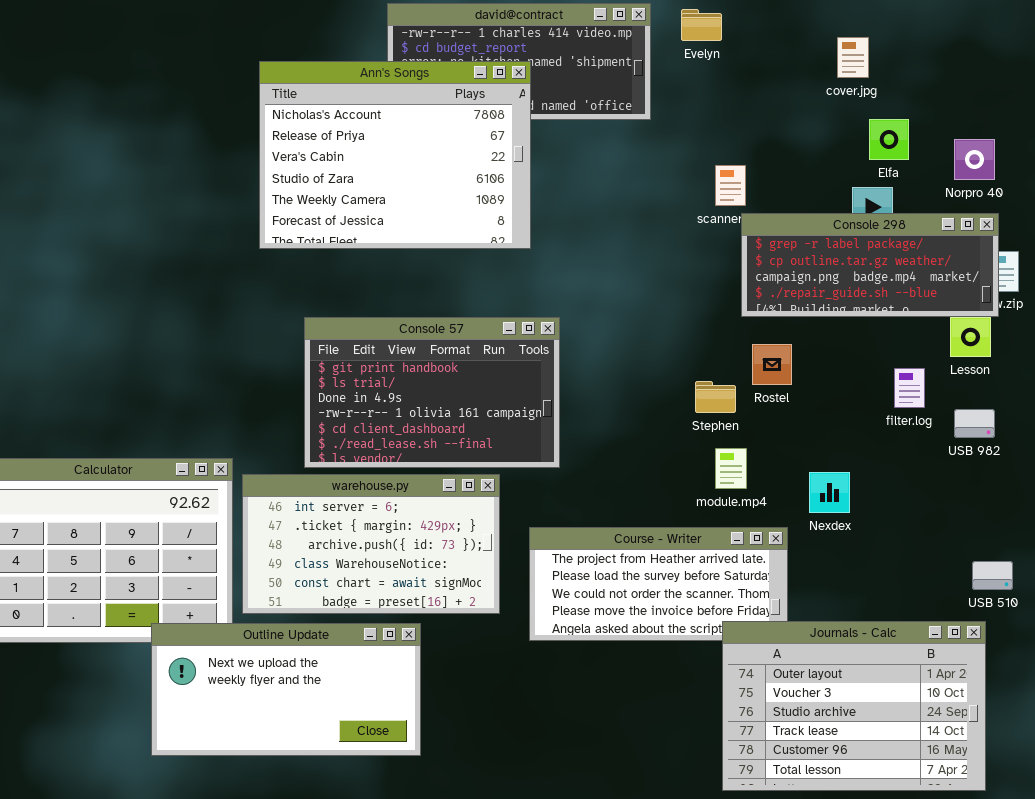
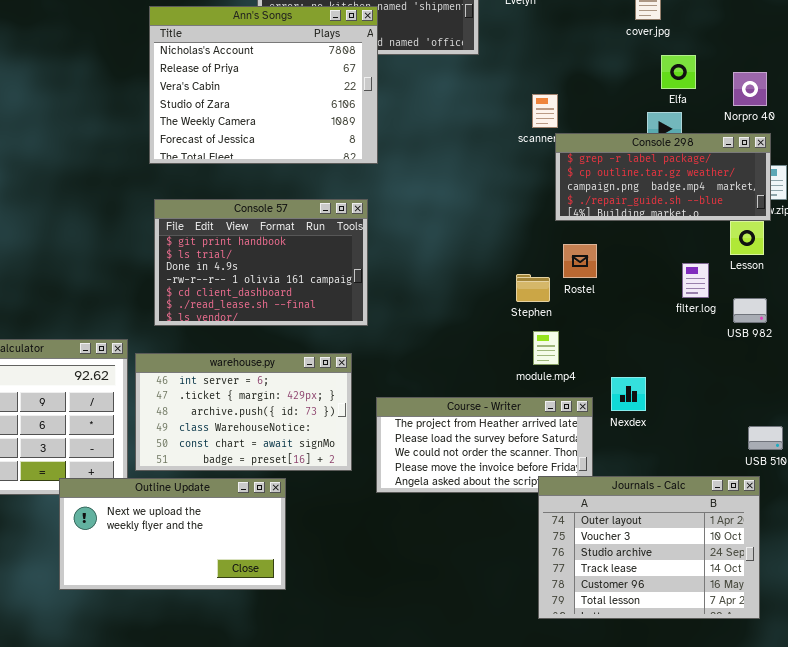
Console 57: [304,317,560,468] -> [154,199,368,326], moved
Nexdex: [809,472,850,513] -> [611,377,646,411], moved

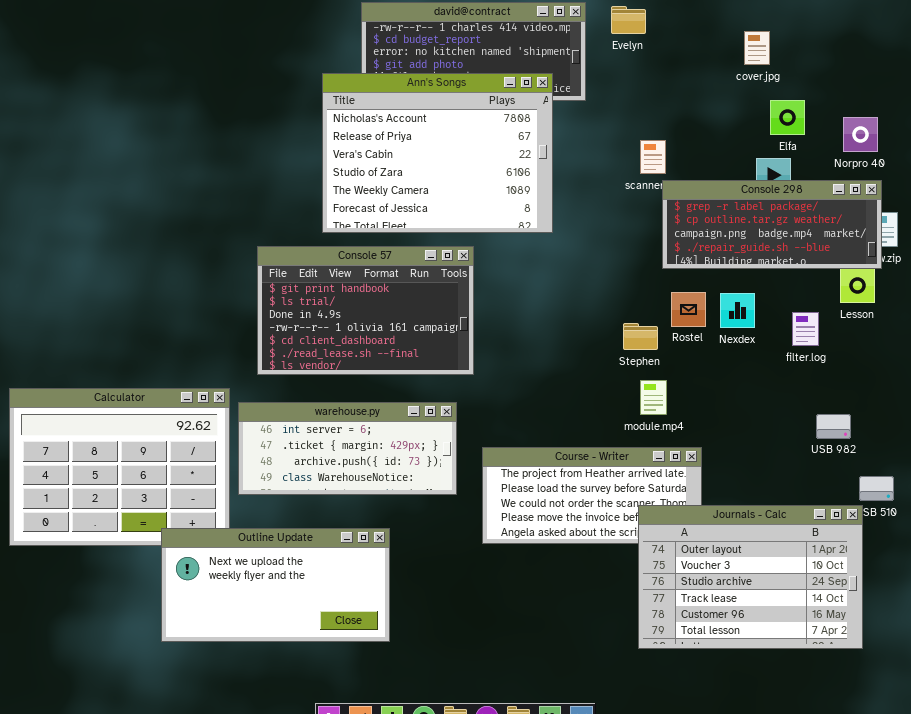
Ann's Songs: [149,6,378,164] -> [322,73,553,233], moved
USB 982: [733,298,767,323] -> [816,414,851,439], moved
warehouse.py: [135,353,352,471] -> [238,402,457,495], resized
Nexdex: [611,377,646,411] -> [720,293,755,328], moved
Journals - Calc: [538,476,760,619] -> [638,505,863,649], moved

